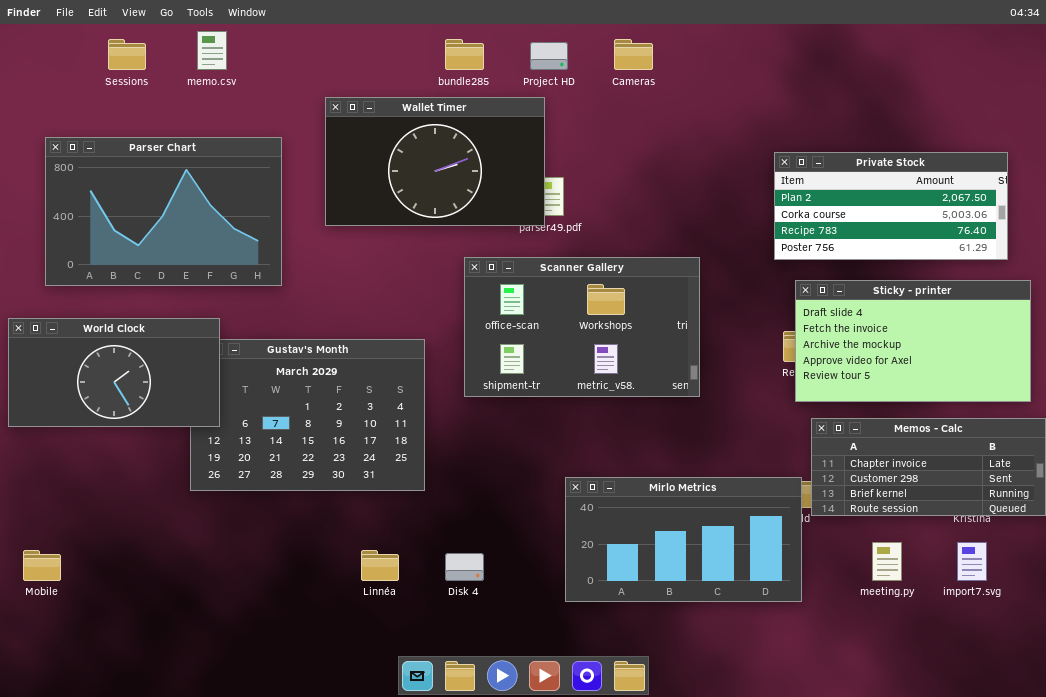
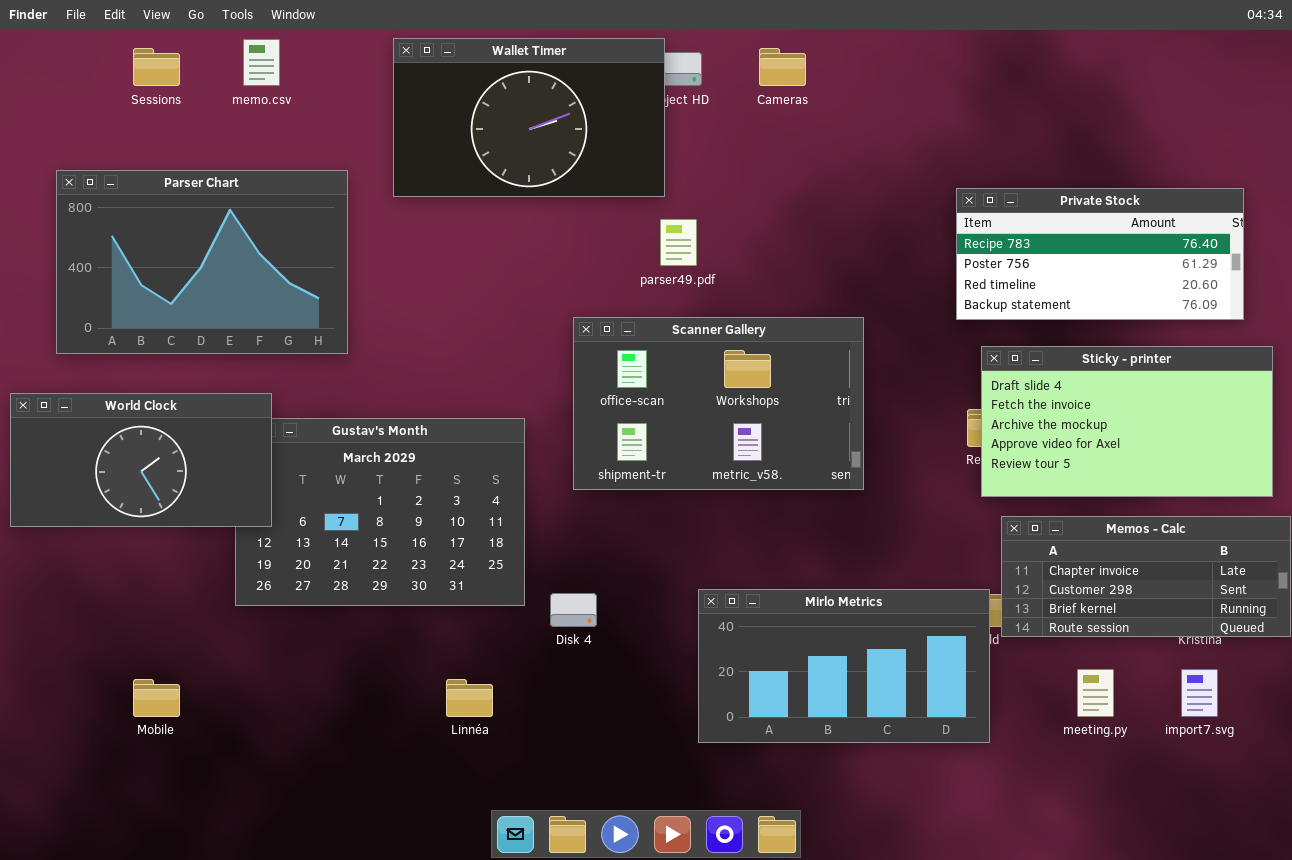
Wallet Timer: [325,97,545,226] -> [393,38,665,197], moved
Private Stock: [774,152,1008,260] -> [956,188,1244,320], scrolled down 2 rows
Mobile: [23,550,61,581] -> [133,679,180,717], moved
Disk 4: [445,553,484,581] -> [550,593,597,627], moved

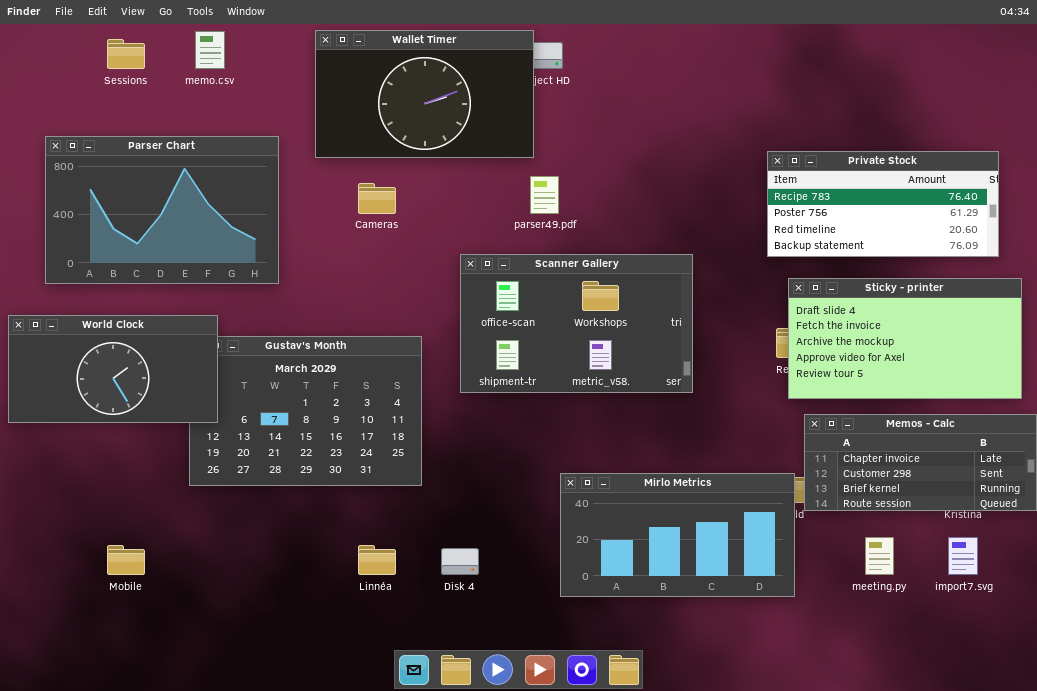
Cameras: [759,48,806,86] -> [358,183,396,214], moved
Disk 4: [550,593,597,627] -> [441,548,479,575], moved

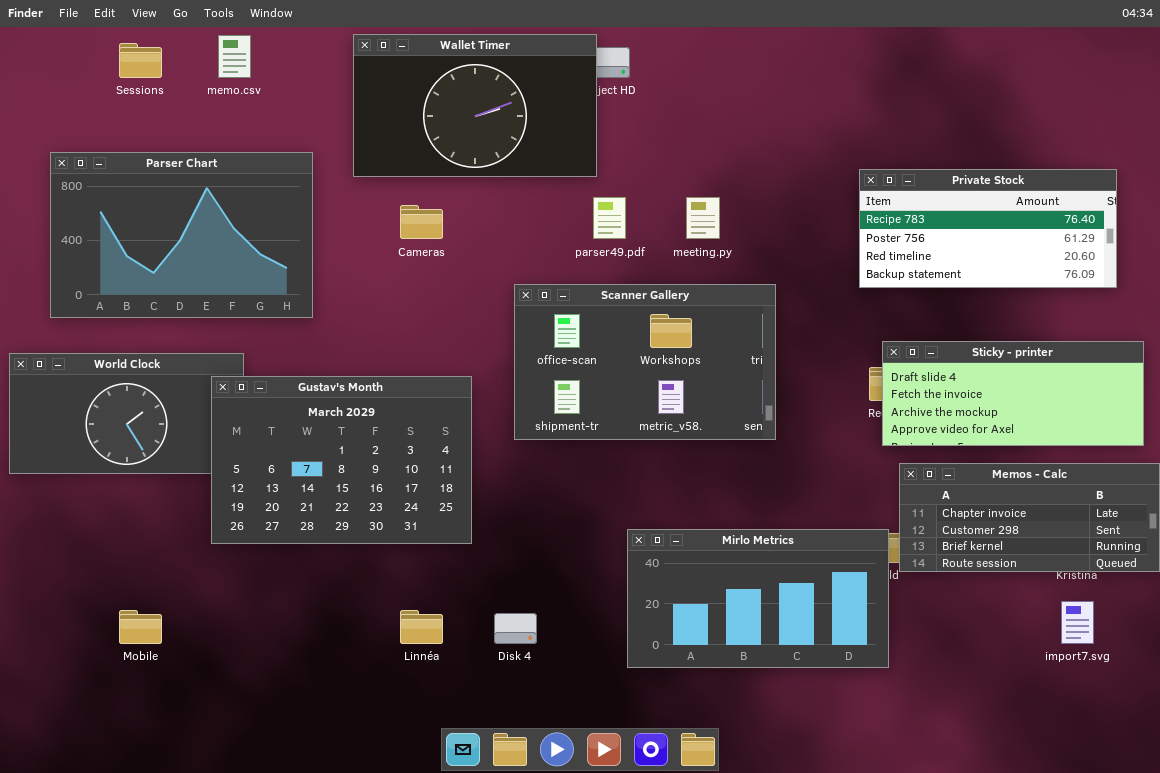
Sticky - printer: [788,278,1022,399] -> [882,341,1144,446], resized
Gustav's Month: [189,336,422,486] -> [211,376,472,544], raised
meeting.py: [865,537,894,575] -> [686,197,720,239], moved

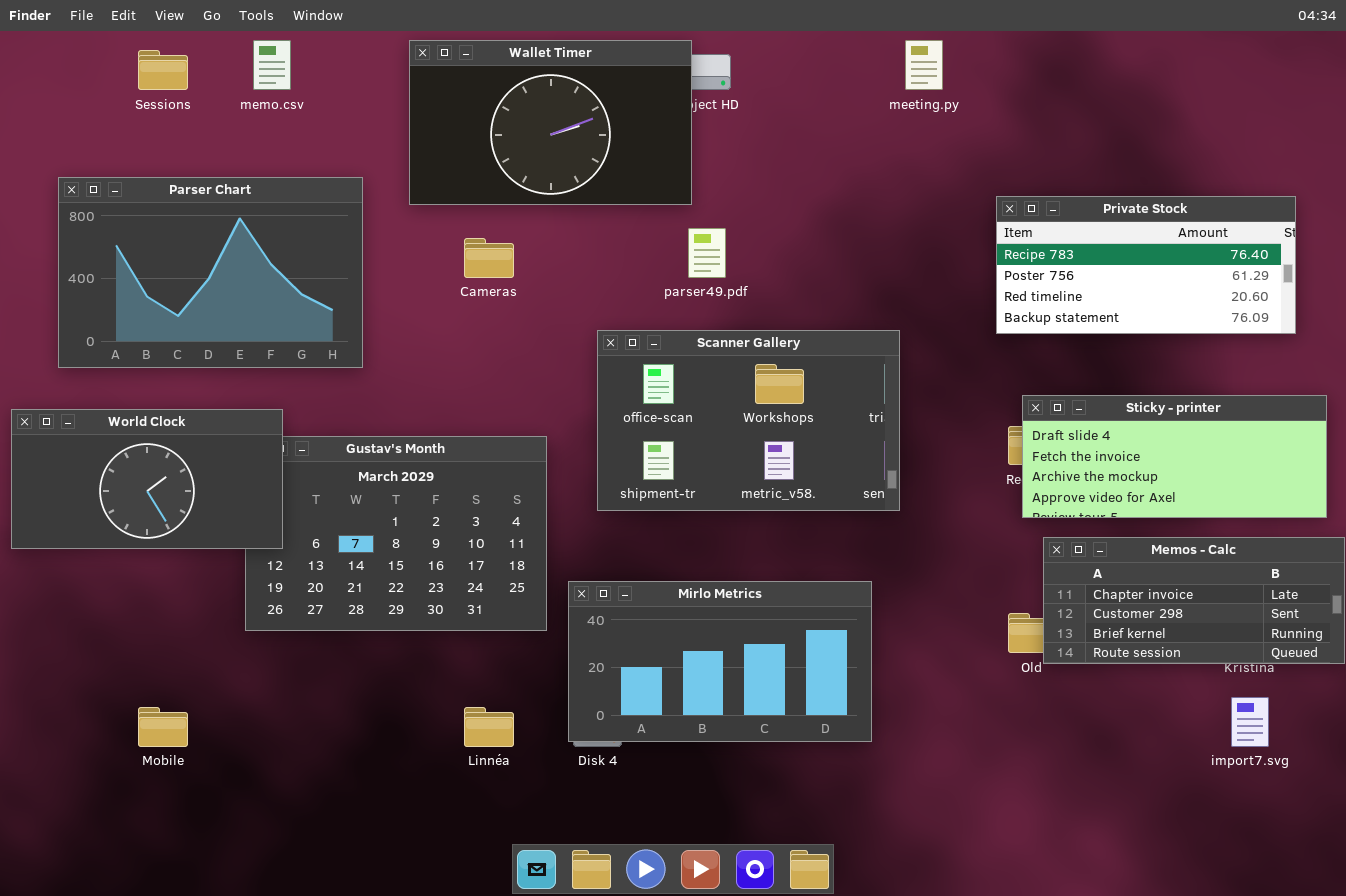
meeting.py: [686,197,720,239] -> [905,40,943,90], moved
World Clock: [9,353,244,474] -> [11,409,283,549], raised
Mirlo Metrics: [627,529,889,668] -> [568,581,872,742], moved

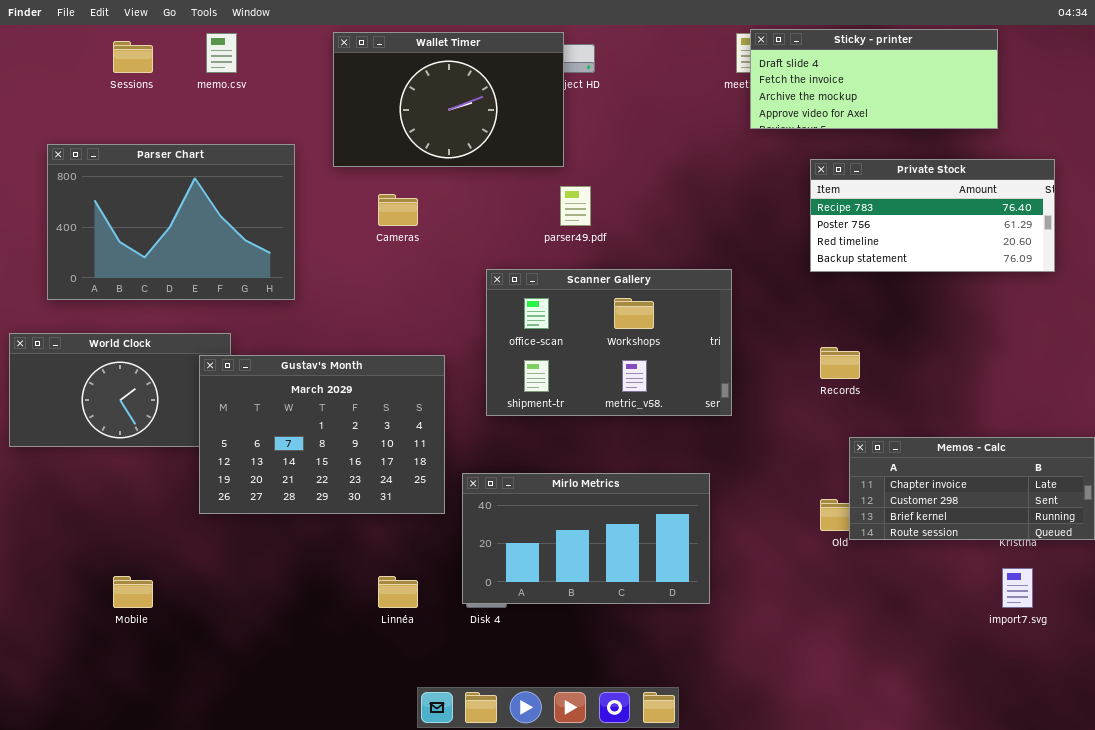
Sticky - printer: [1022,395,1327,518] -> [750,29,998,129], moved
Gustav's Month: [245,436,547,631] -> [199,355,445,514], raised

